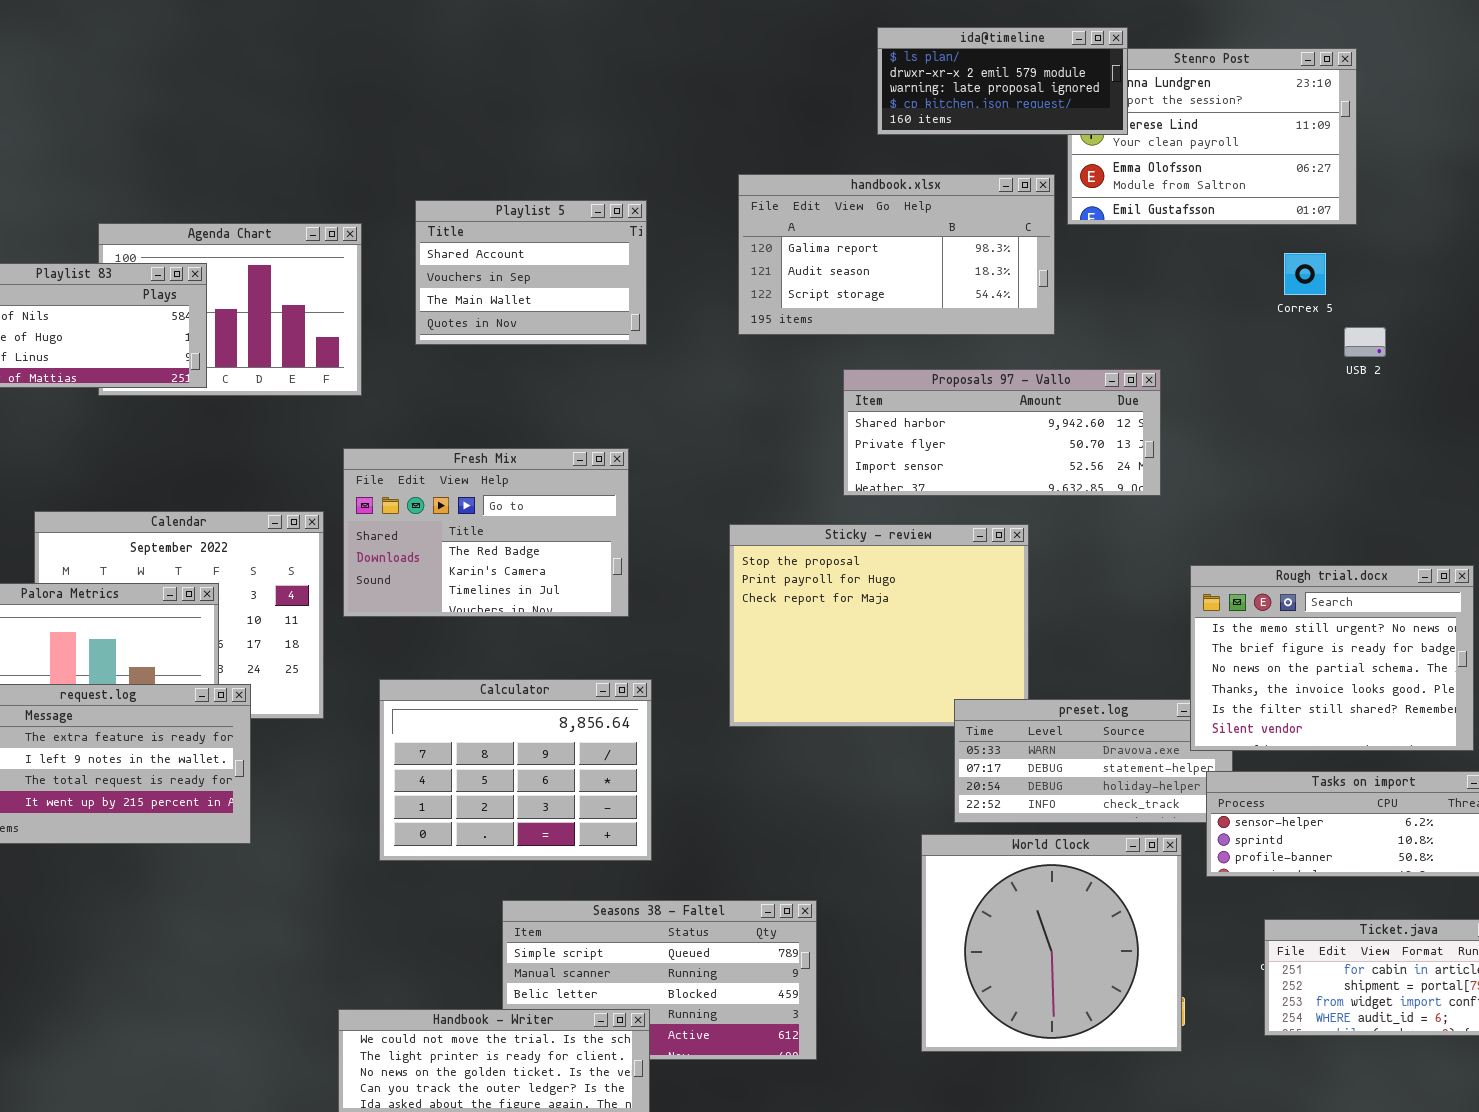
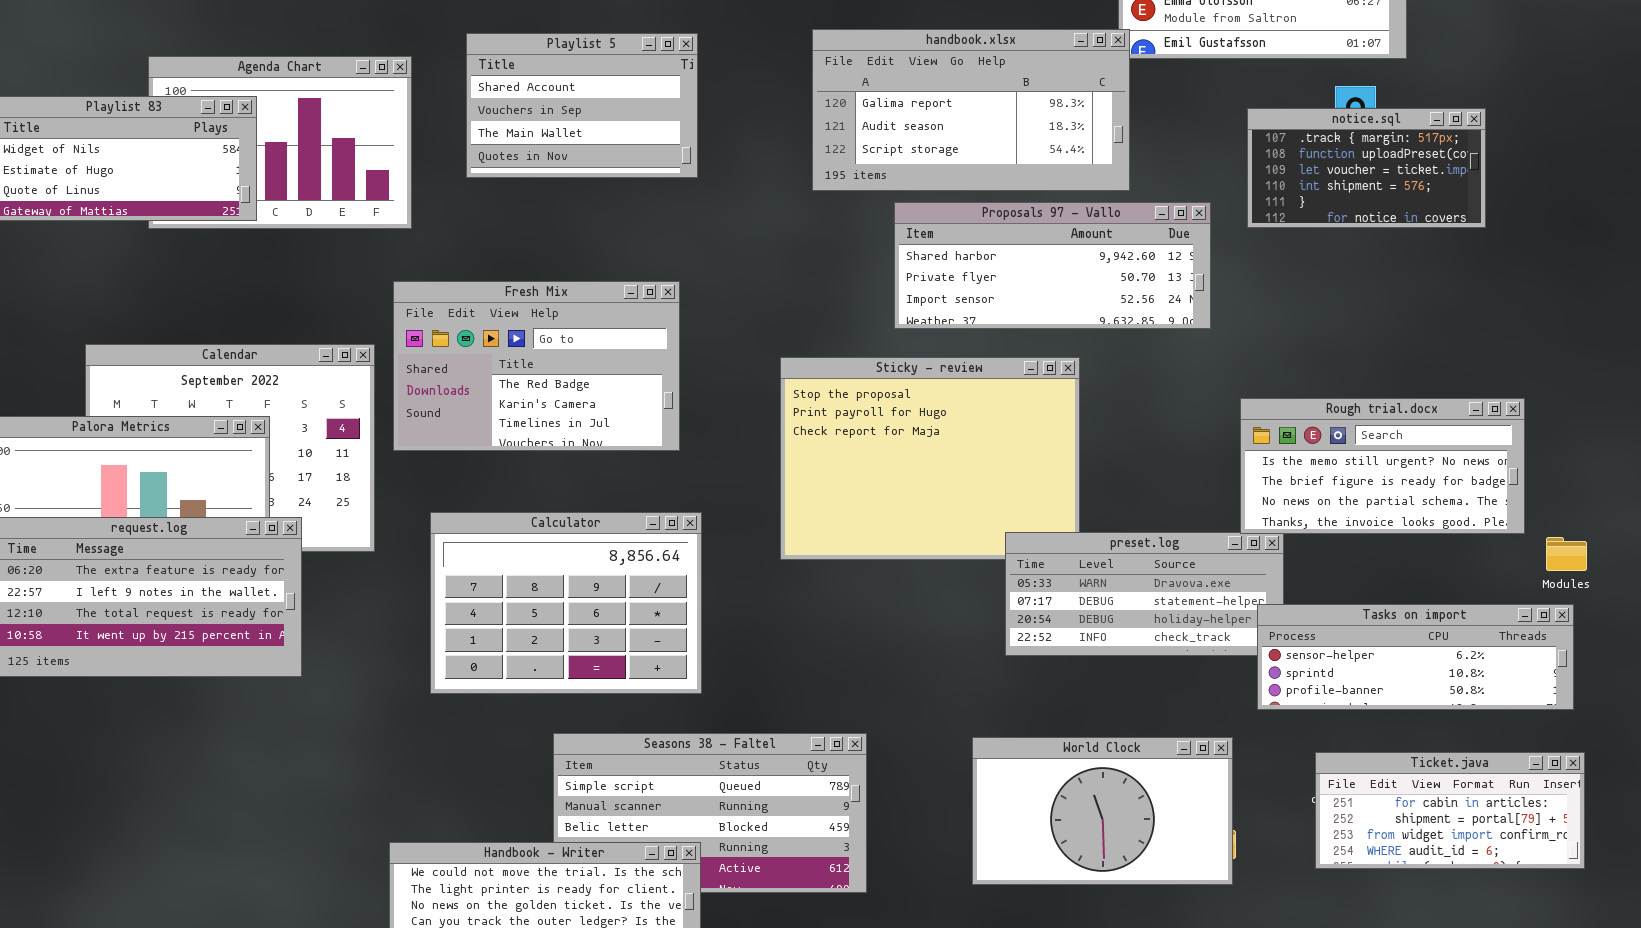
handbook.xlsx: [738,174,1055,335] -> [812,29,1130,191], moved
notice.sql: none -> [1247,108,1486,228], opened
Rough trial.docx: [1190,565,1474,751] -> [1240,398,1525,534], resized
World Clock: [921,834,1182,1052] -> [972,737,1233,885], resized

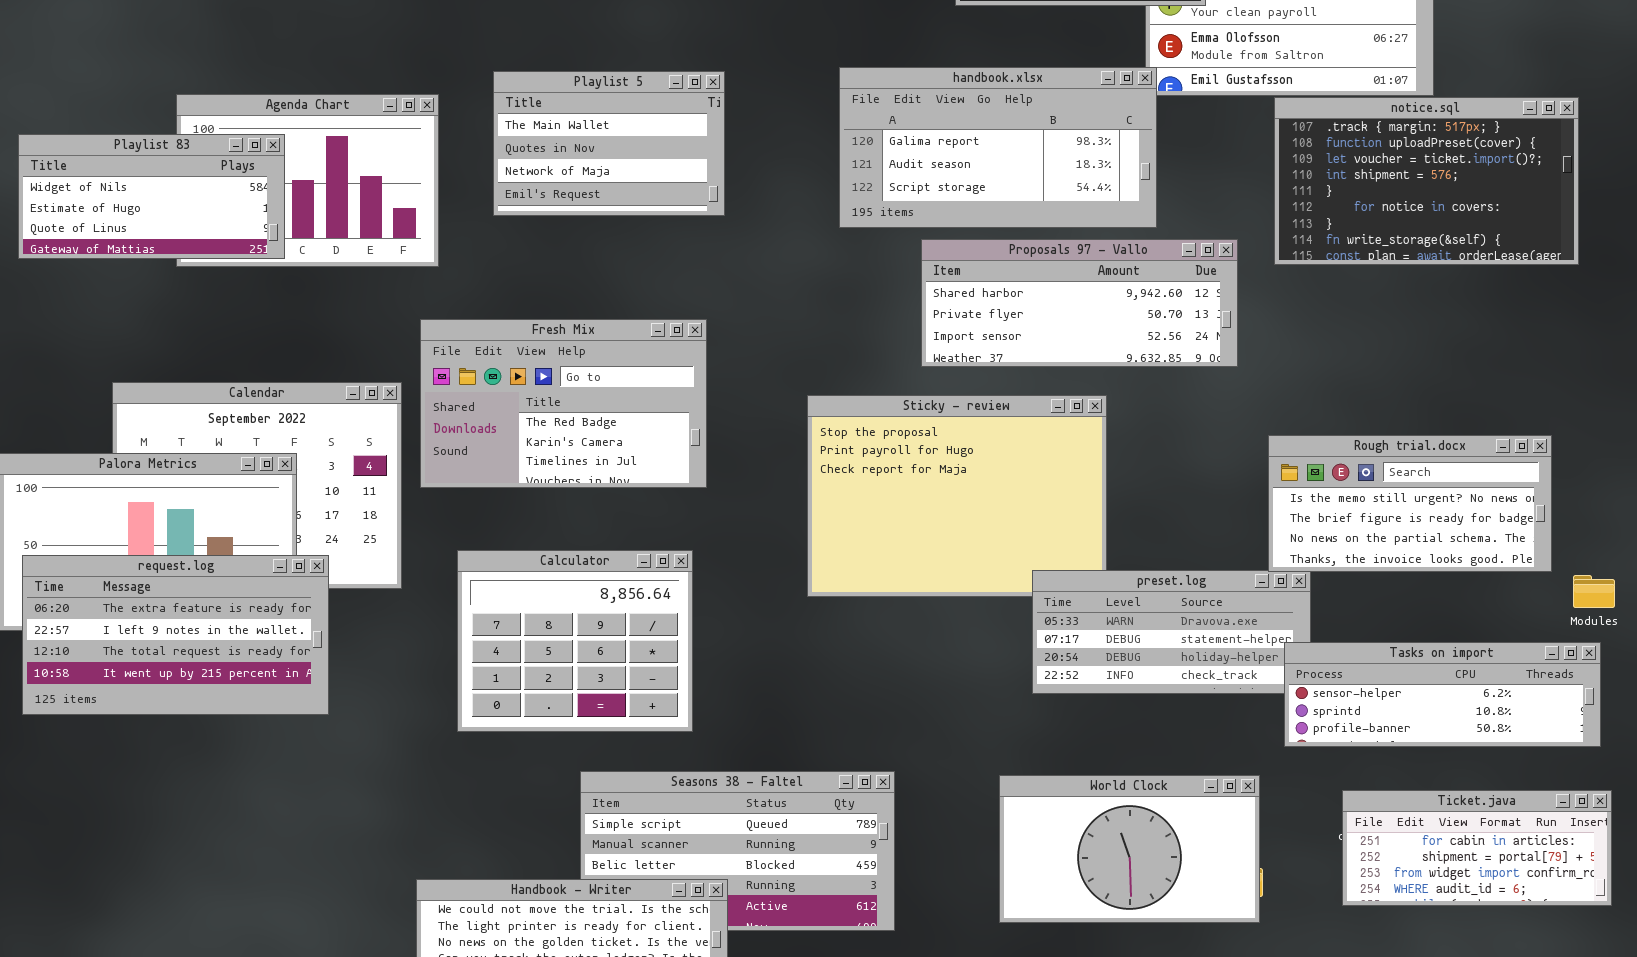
Playlist 5: [466,33,698,178] -> [493,71,725,216], scrolled down 2 rows
notice.sql: [1247,108,1486,228] -> [1274,97,1579,265], resized
Calculator: [430,512,702,694] -> [457,550,693,732], resized

